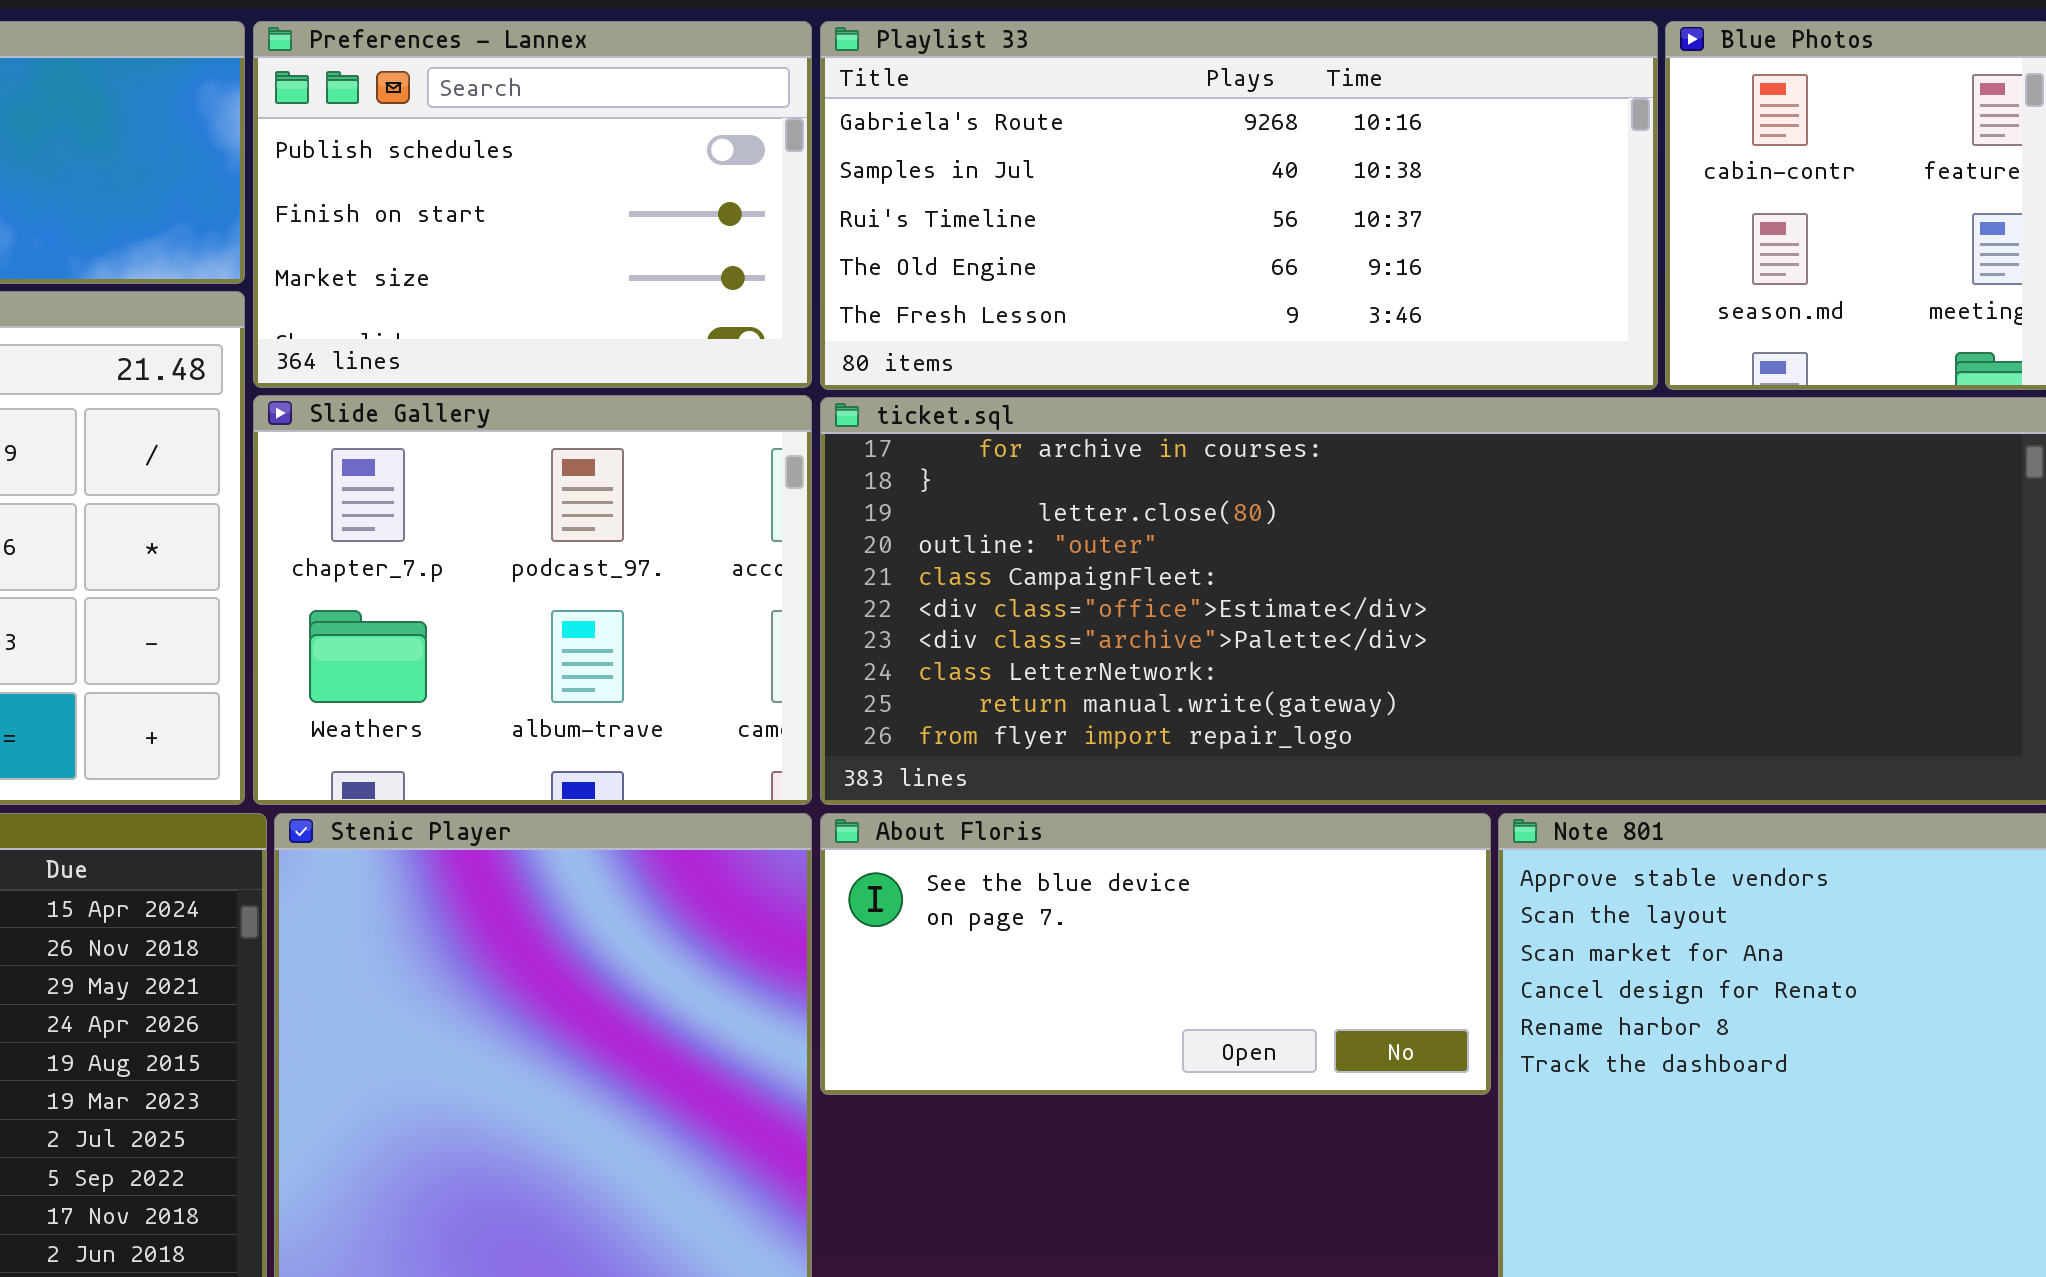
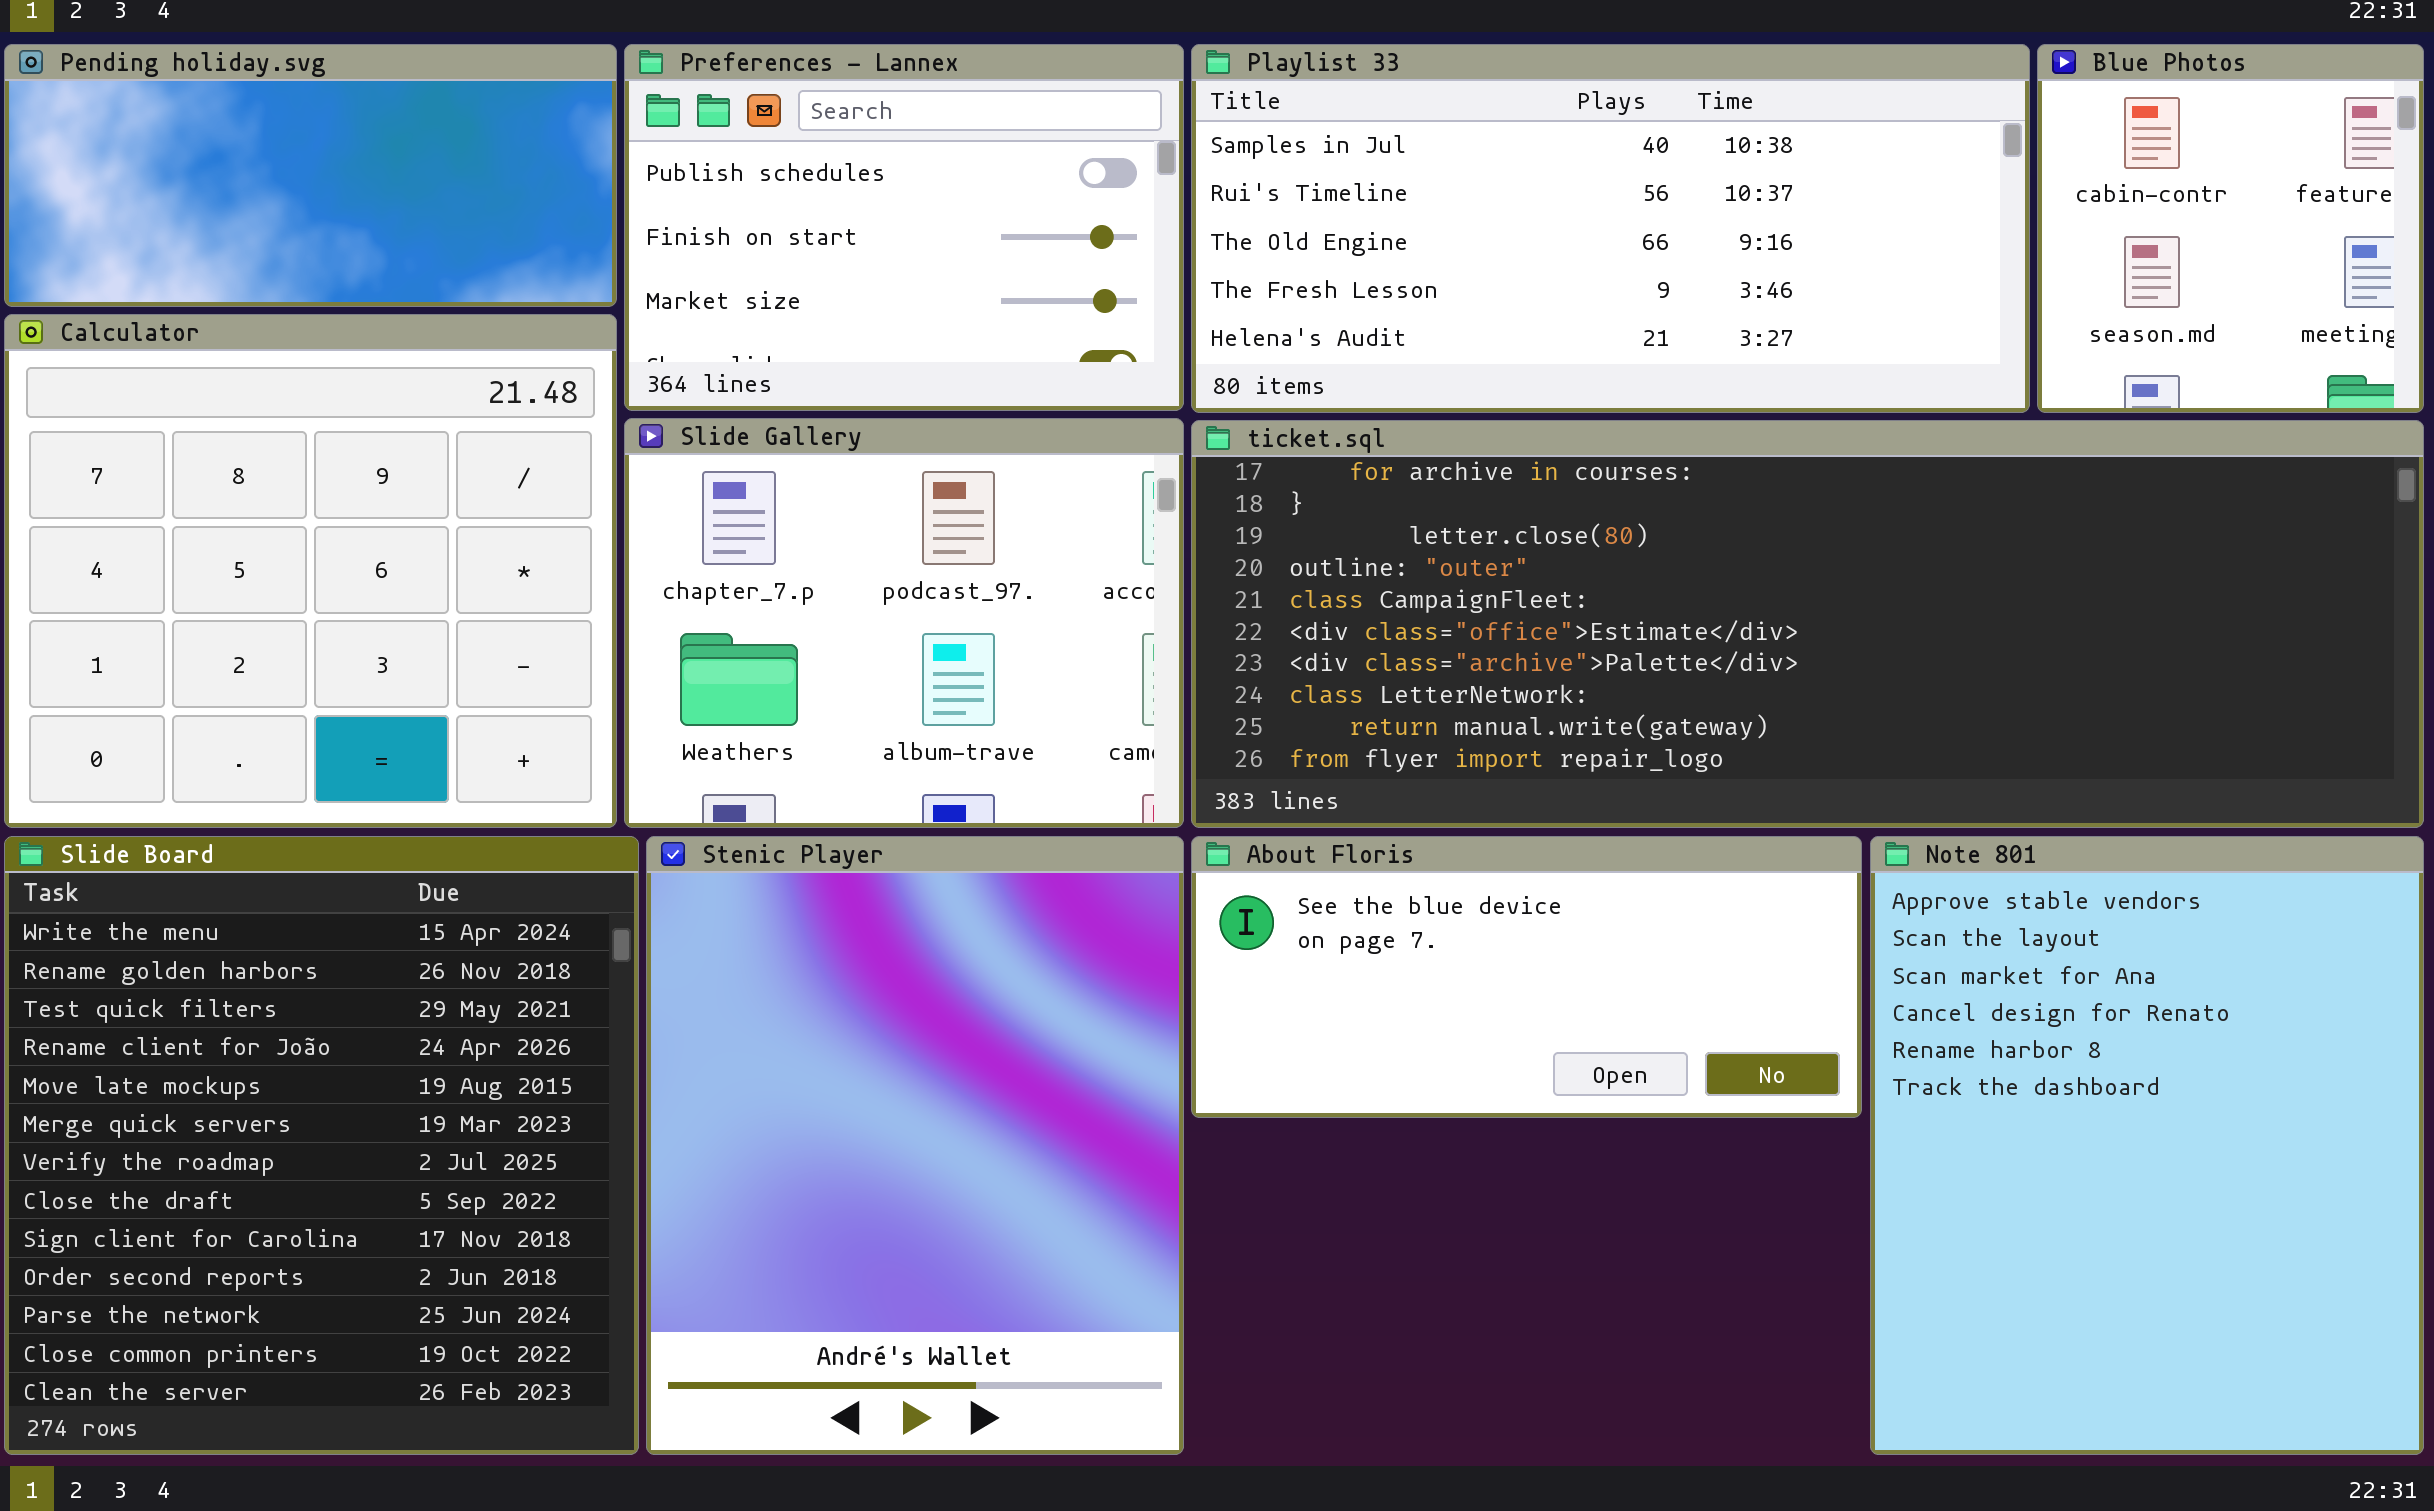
Playlist 33: [820,21,1658,390] -> [1191,44,2030,413], scrolled down 1 row

